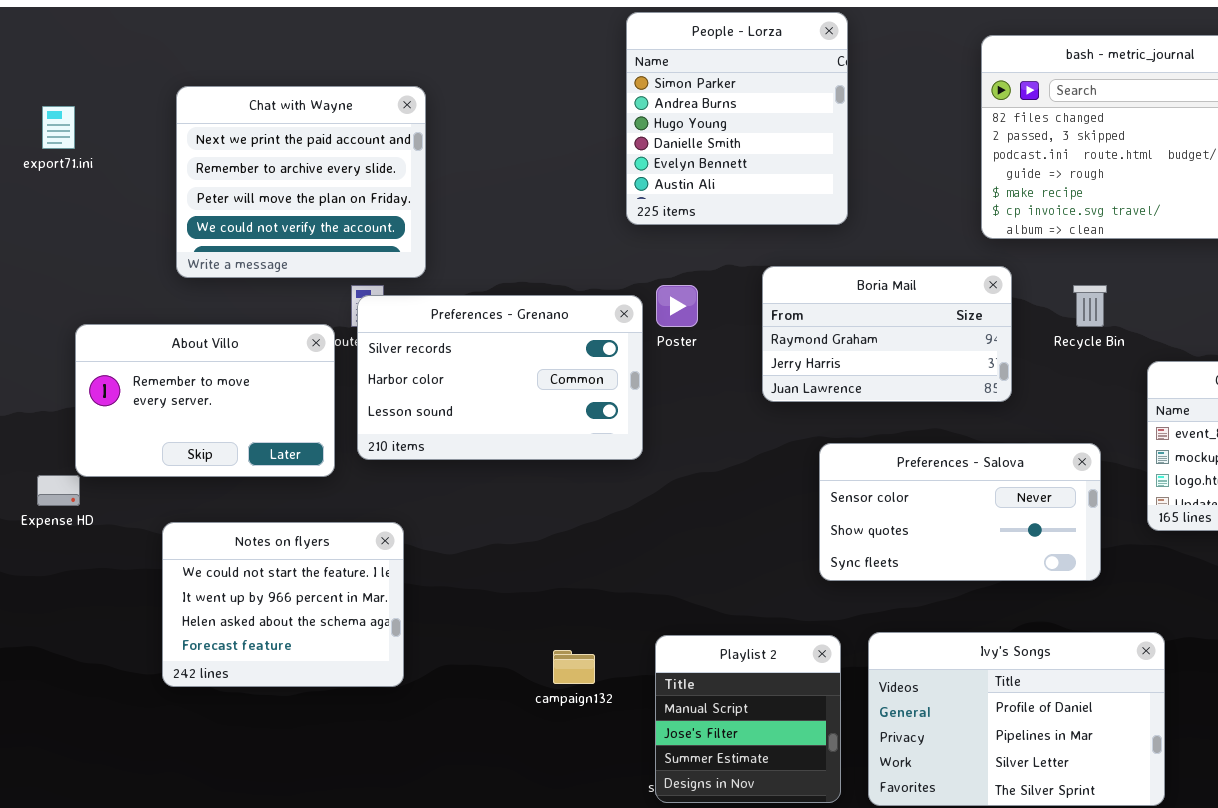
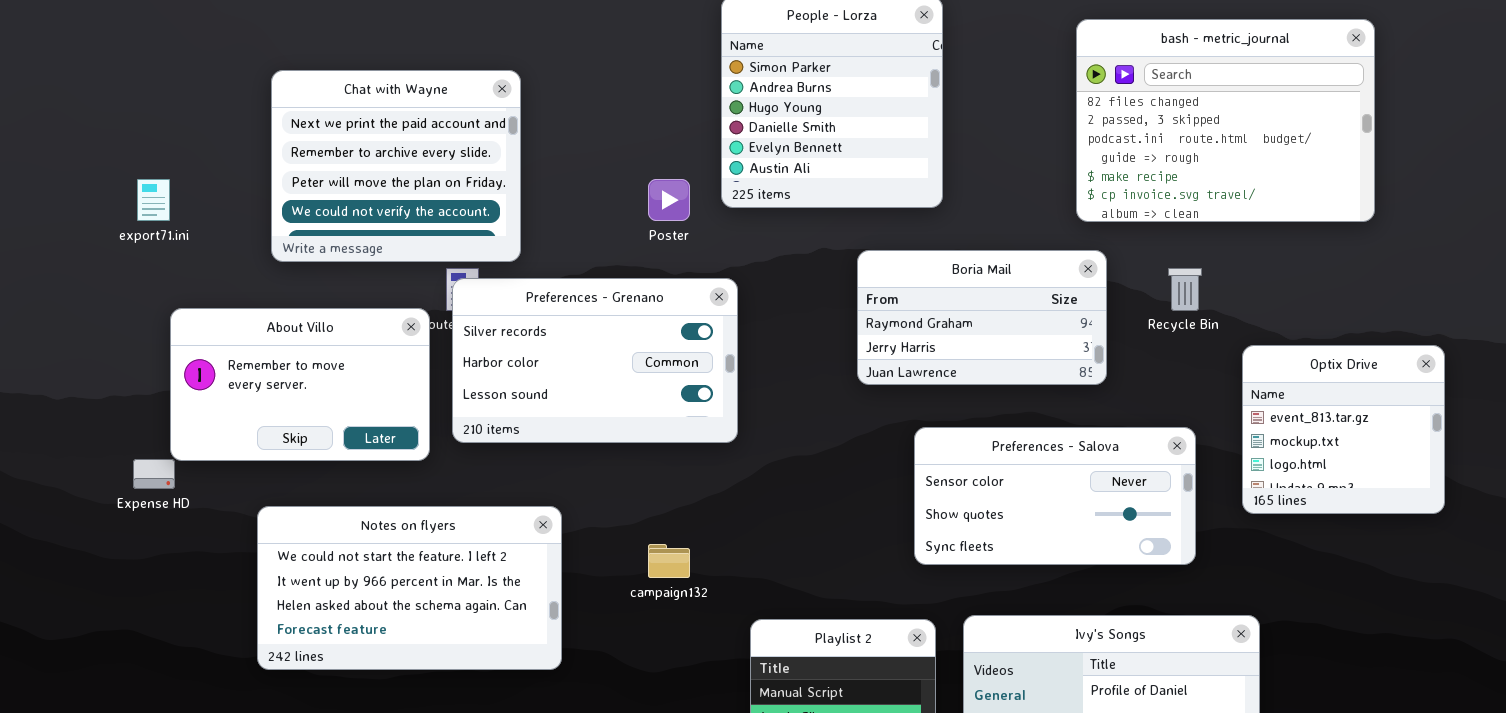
export71.ini: [42,106,75,149] -> [137,179,170,221], moved
Poster: [656,285,698,327] -> [648,179,690,221], moved
Notes on flyers: [162,522,404,687] -> [257,506,562,670], resized
campaign132: [553,650,595,684] -> [648,544,690,578], moved

